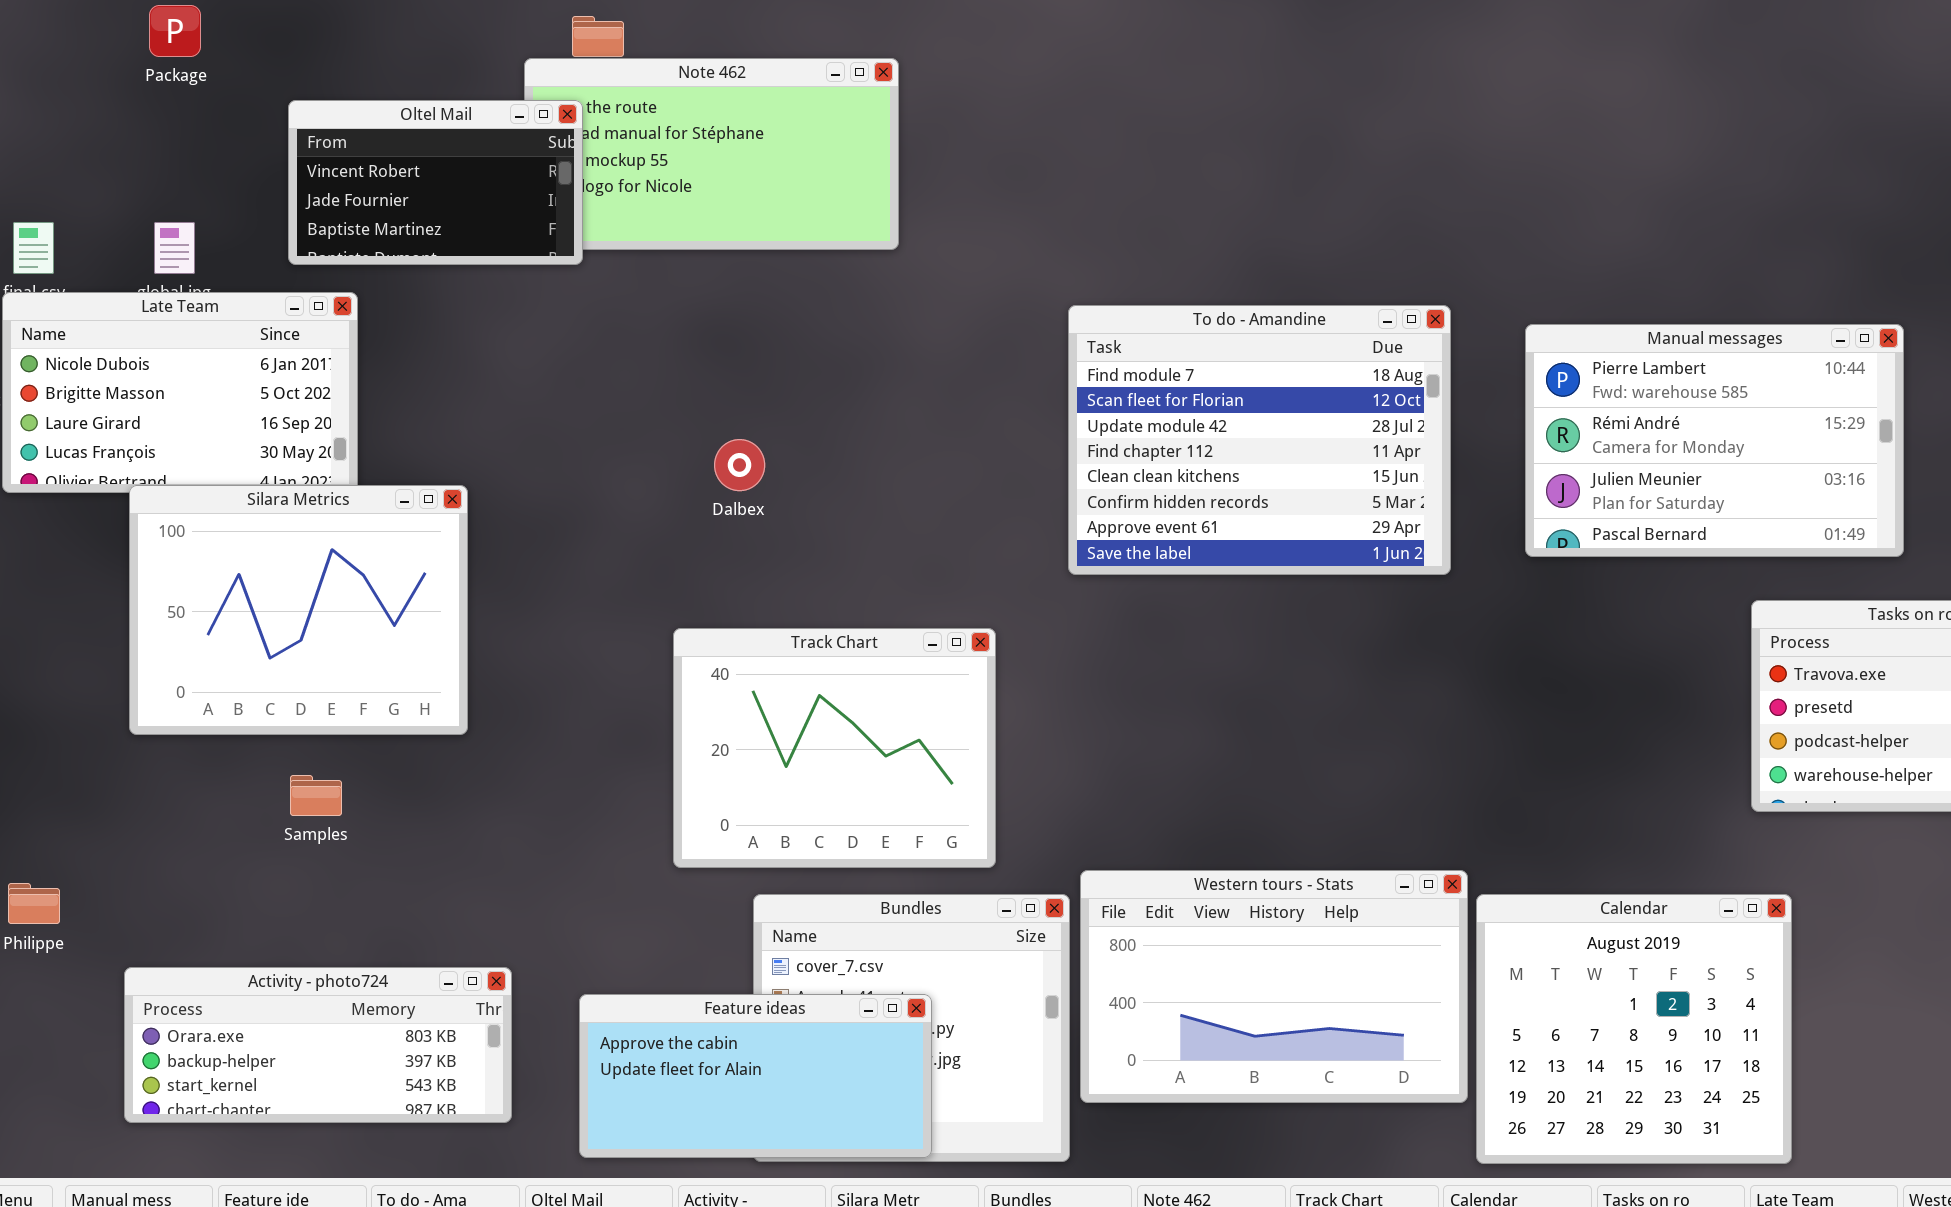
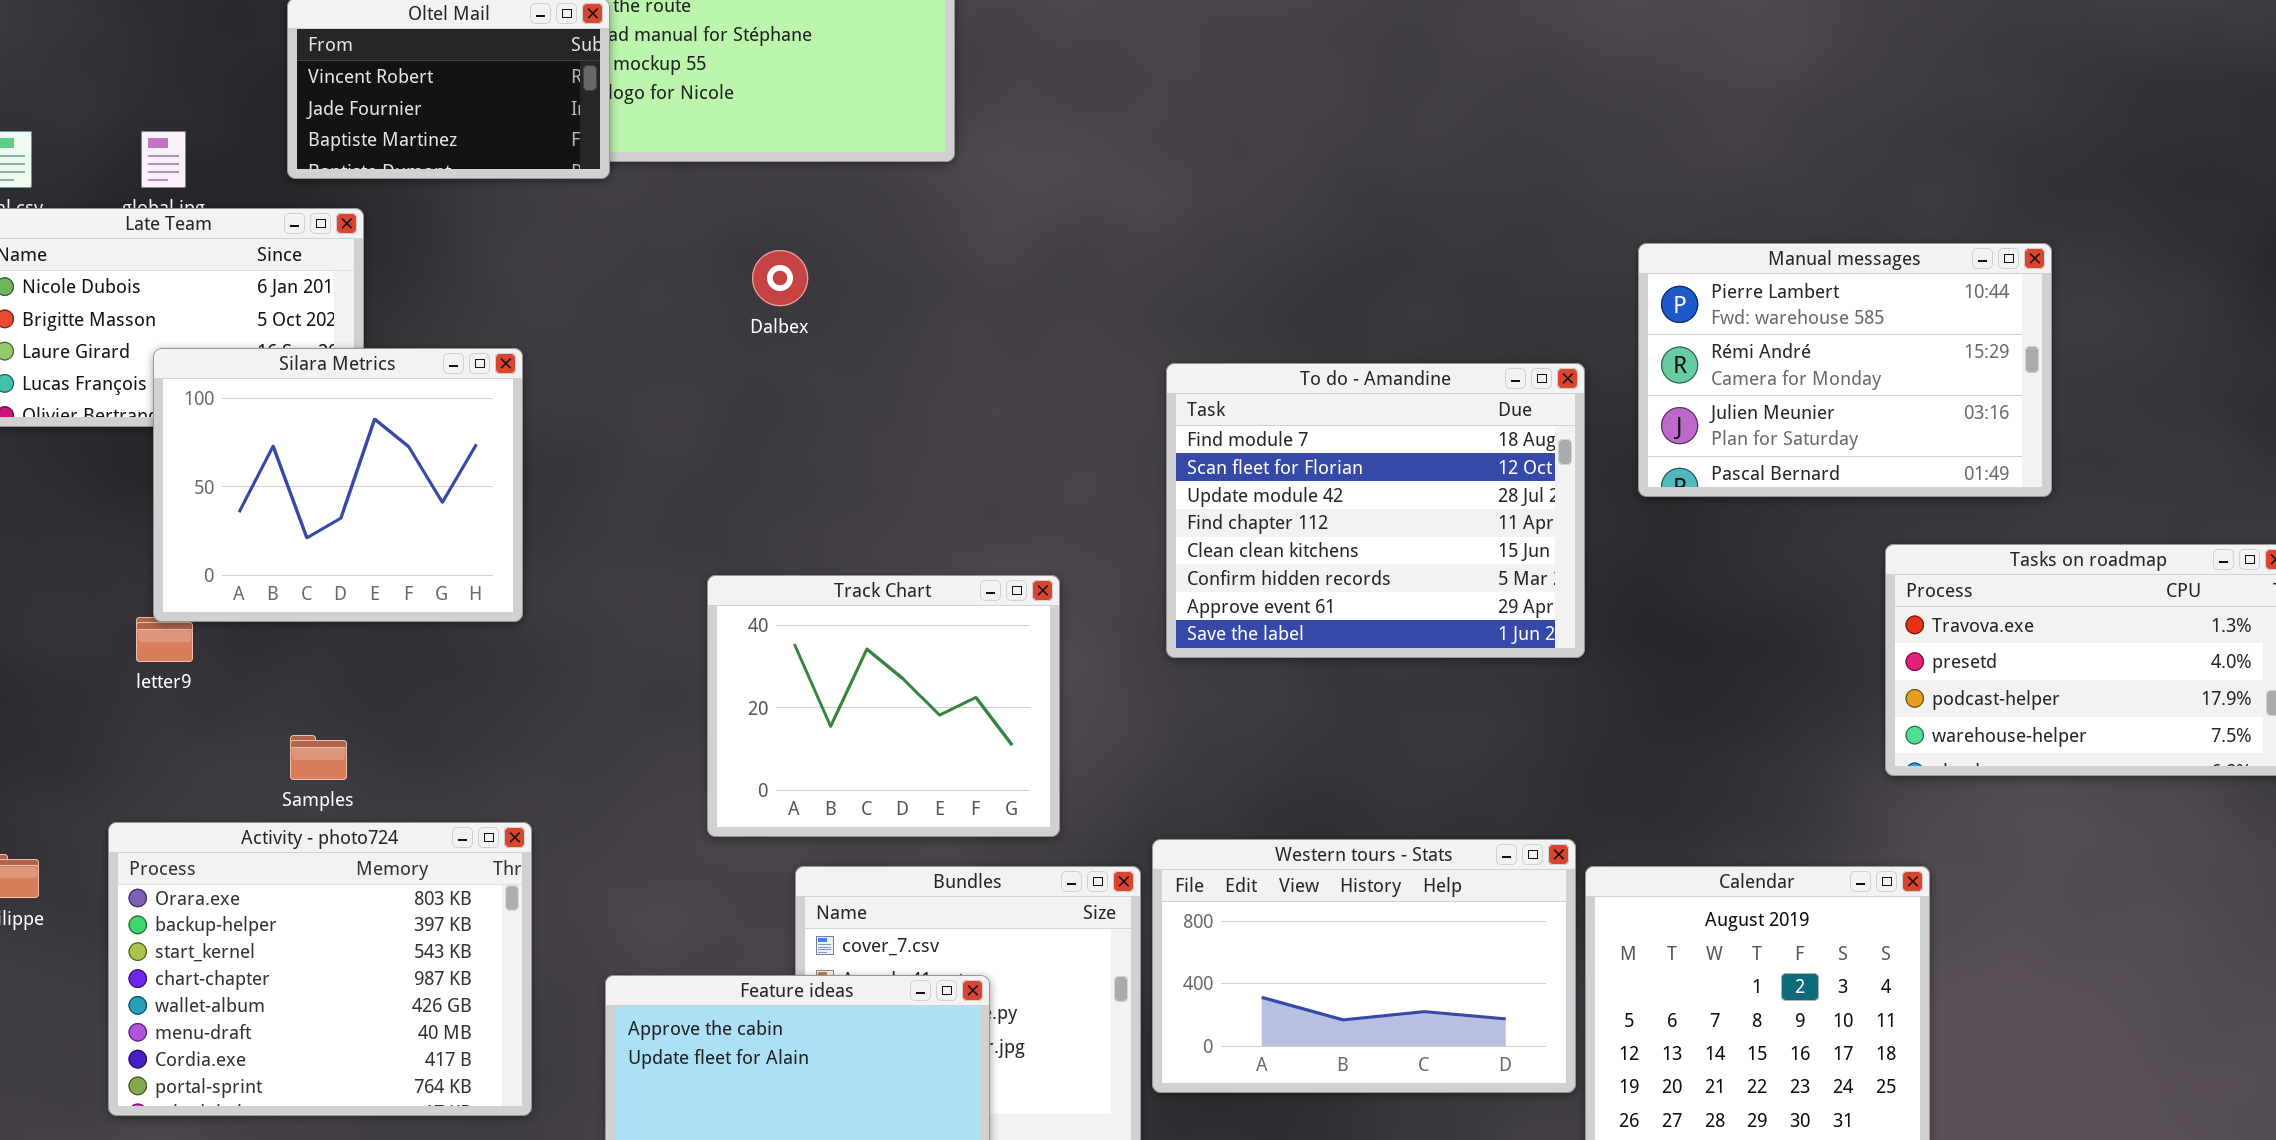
To do - Amandine: [1068,305,1451,575] -> [1166,363,1585,658], moved
Dalbex: [714,439,765,491] -> [752,250,808,306], moved
Silara Metrics: [129,485,468,735] -> [153,348,523,622], moved
Activity - photo724: [124,967,512,1123] -> [108,822,532,1116], resized

